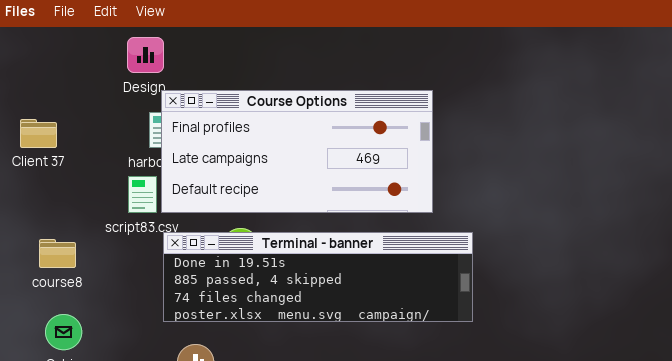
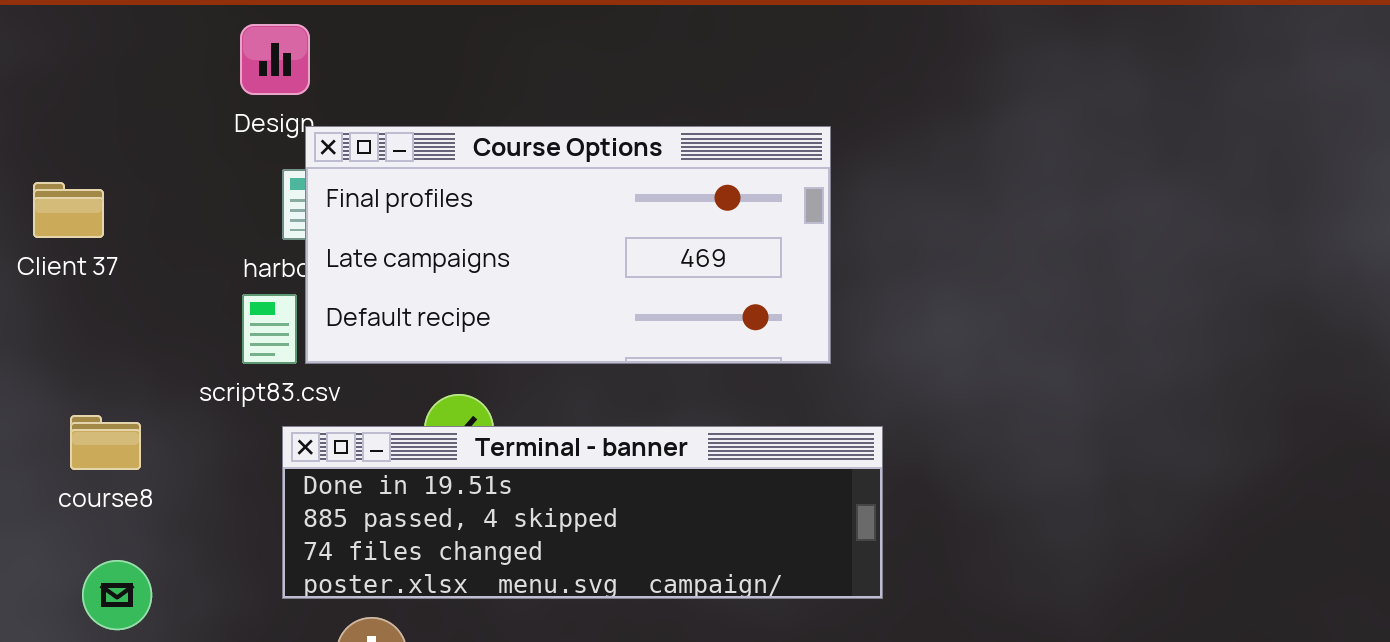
Terminal - banner: [163,232,473,322] -> [282,426,883,599], moved

